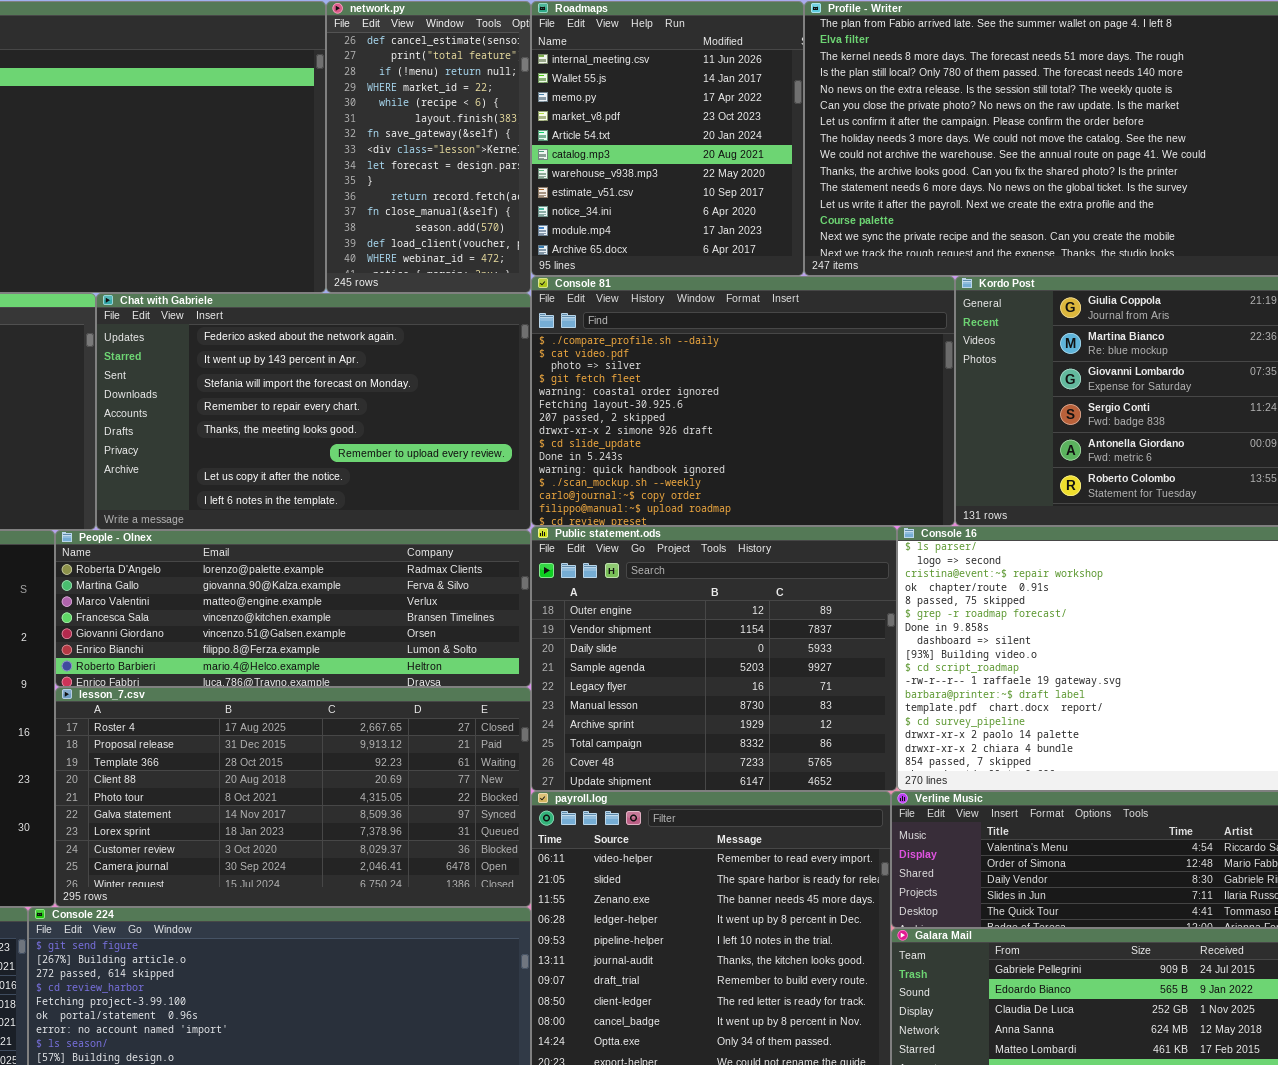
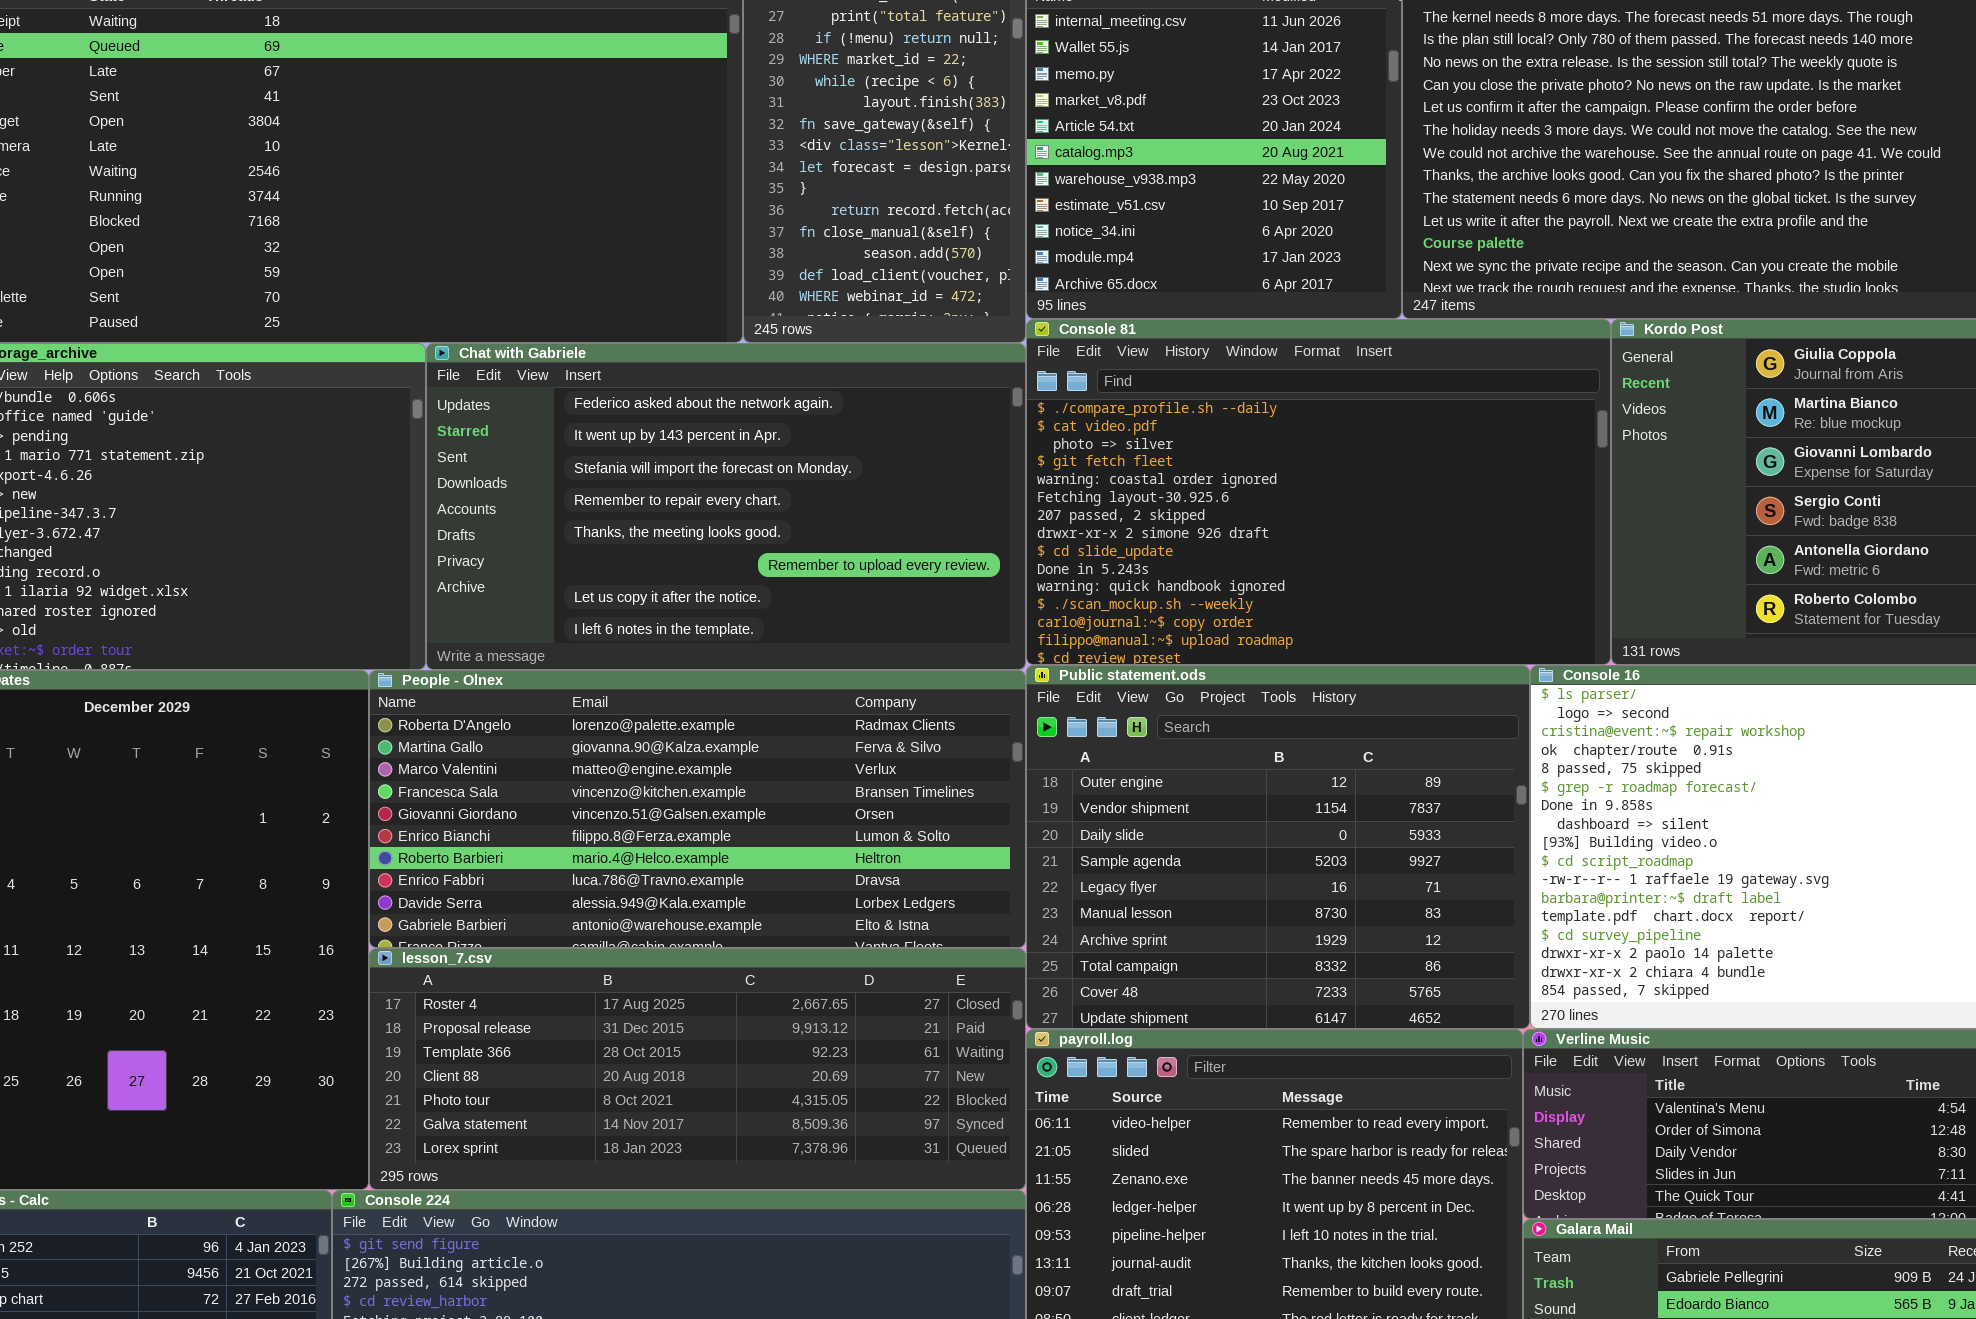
People - Olnex: [55,530,531,687] -> [369,670,1026,948], resized
lesson_7.csv: [55,687,531,907] -> [369,948,1026,1190], resized

